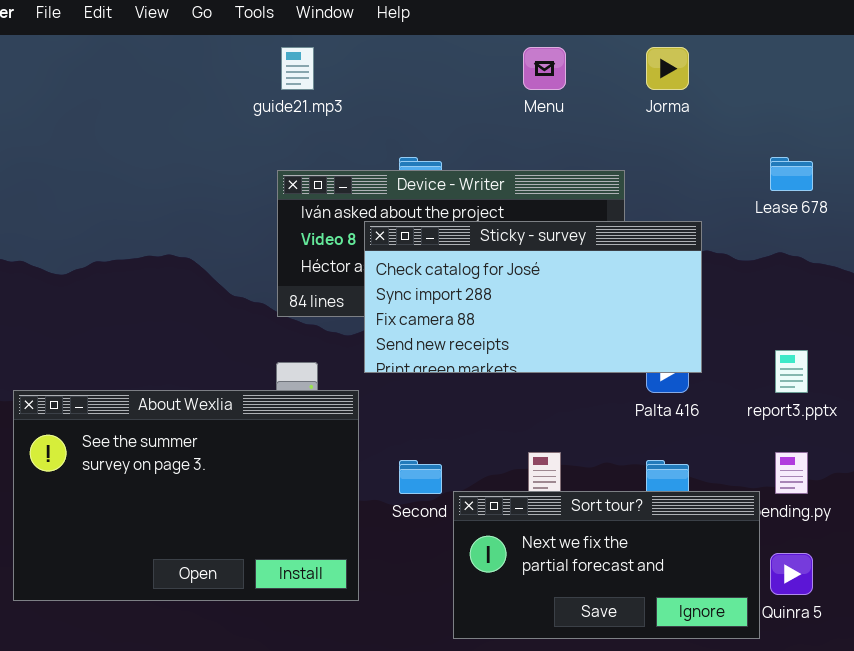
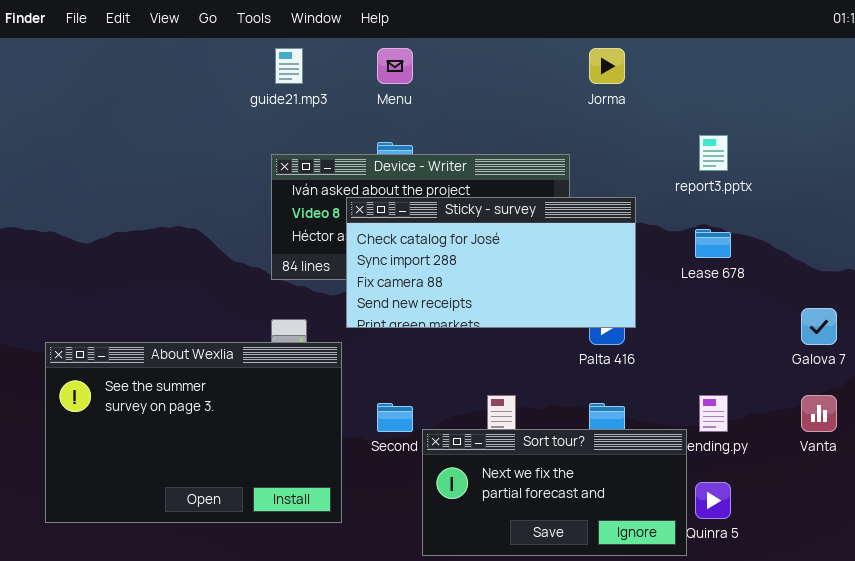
Menu: [523,47,566,90] -> [377,48,413,84], moved
Lease 678: [770,157,813,191] -> [695,229,731,258], moved
report3.pptx: [775,350,808,393] -> [699,135,728,171], moved

